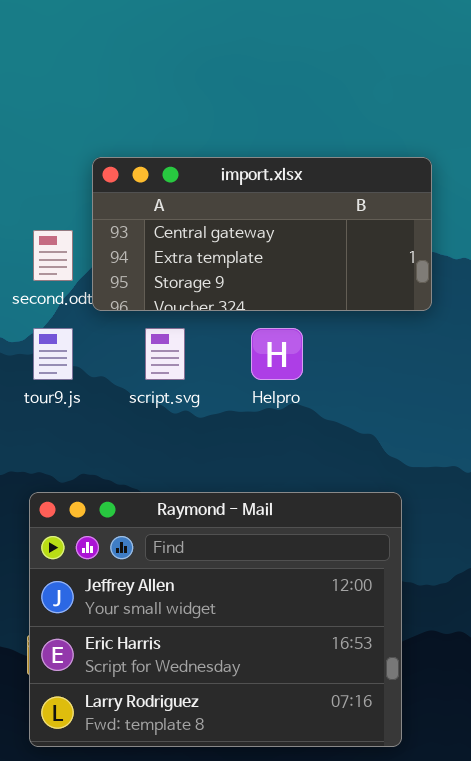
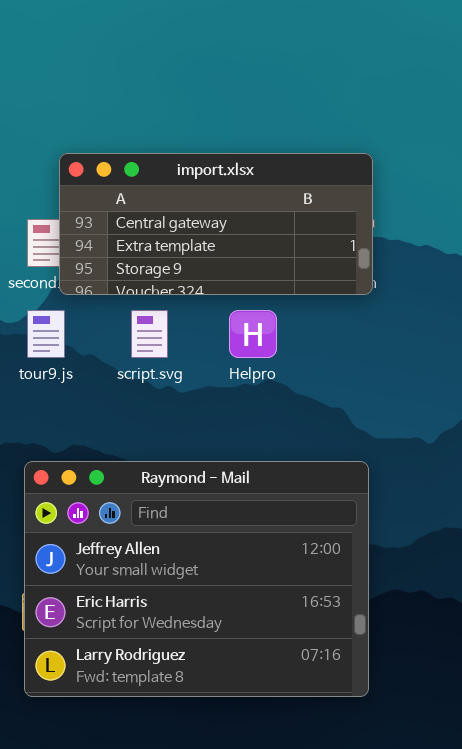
import.xlsx: [92,157,432,311] -> [59,153,373,295], moved

